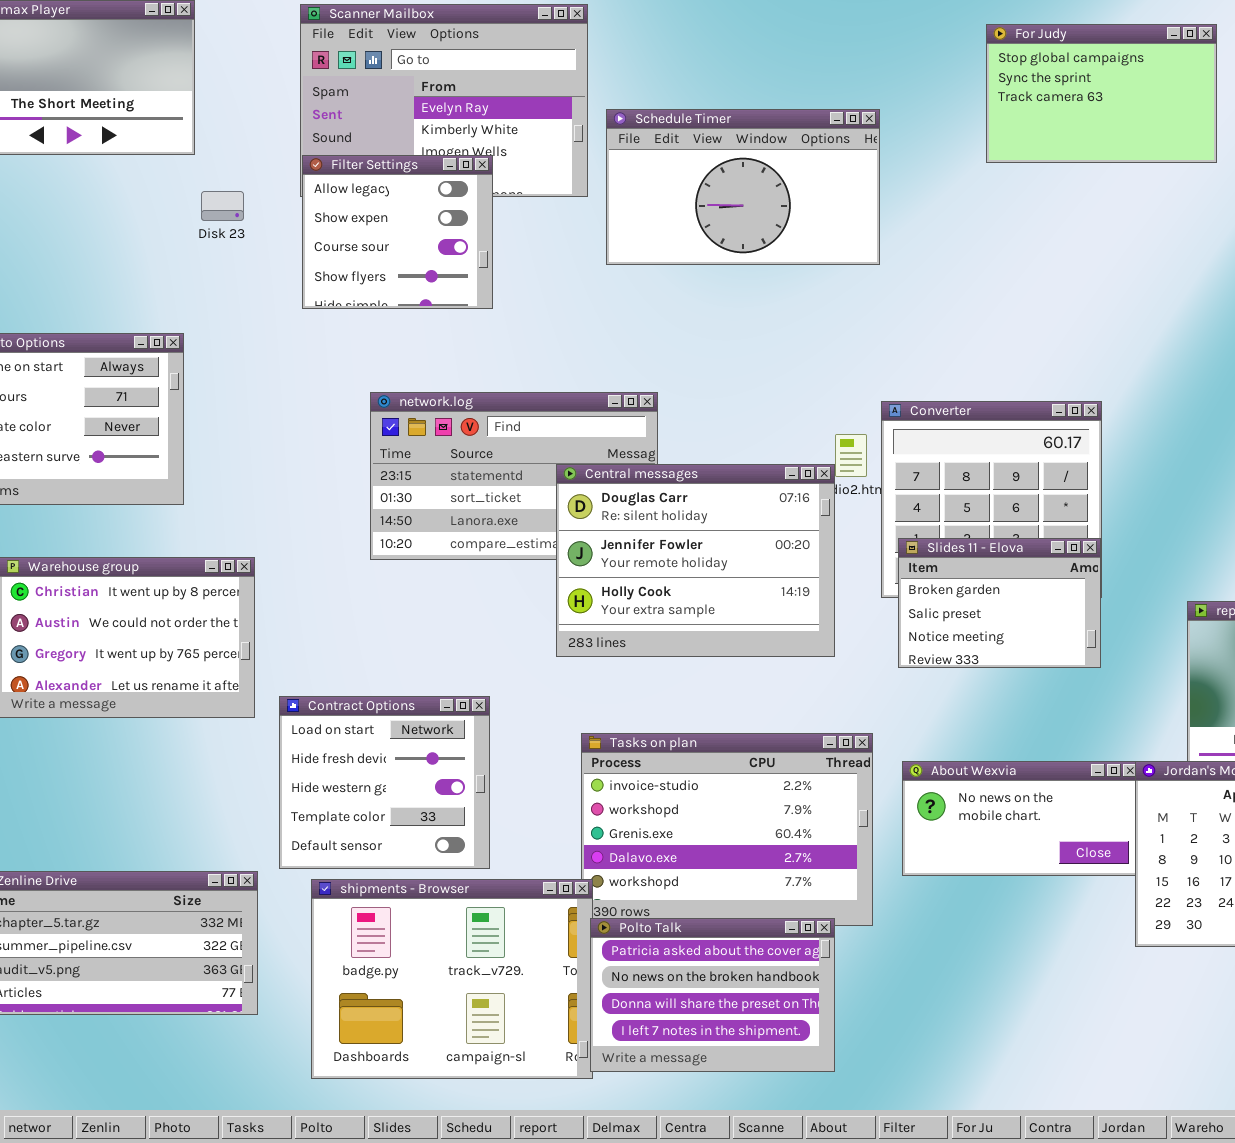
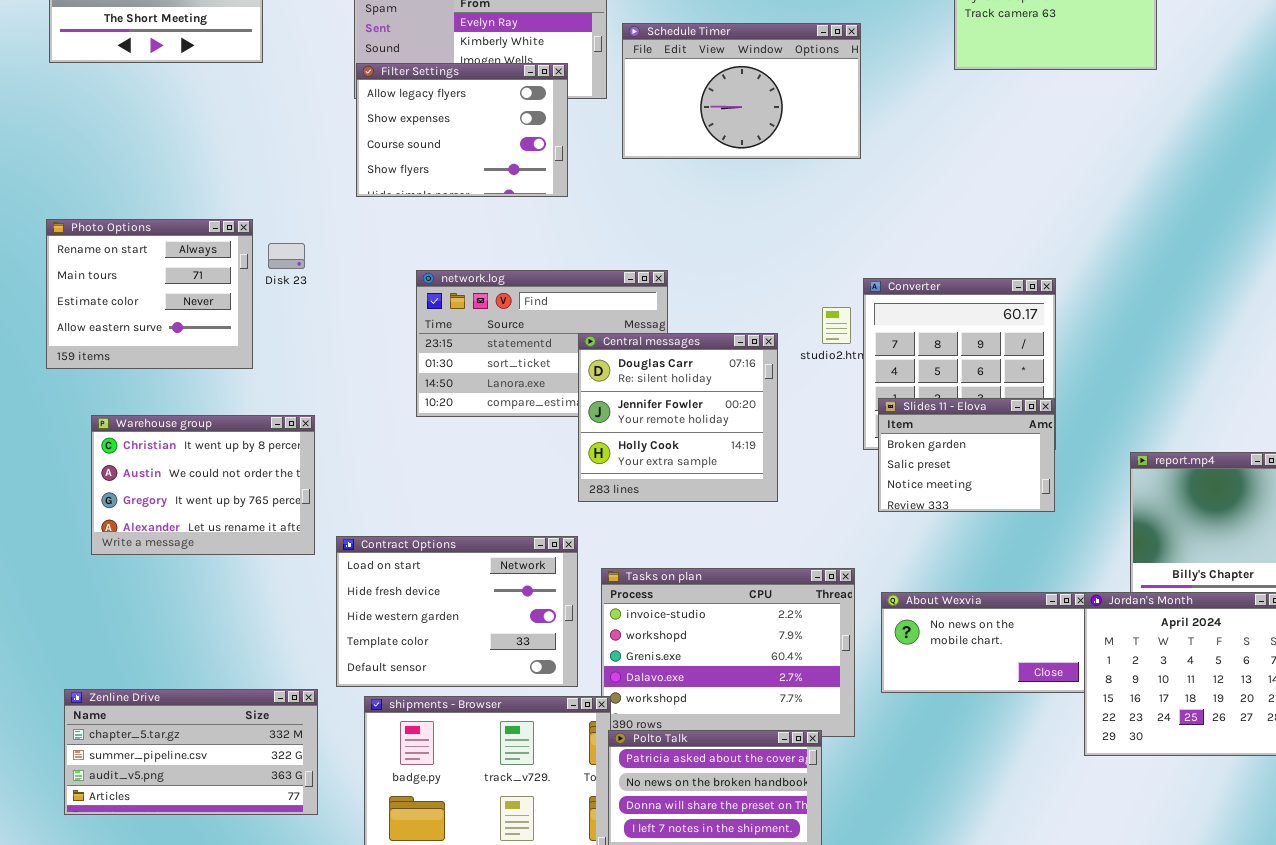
Filter Settings: [302,155,493,309] -> [356,63,568,197], resized
Disk 23: [201,191,244,221] -> [268,243,305,269], moved
Central messages: [556,464,835,657] -> [578,333,778,502], resized
Contract Options: [279,696,490,869] -> [336,536,578,687], resized

